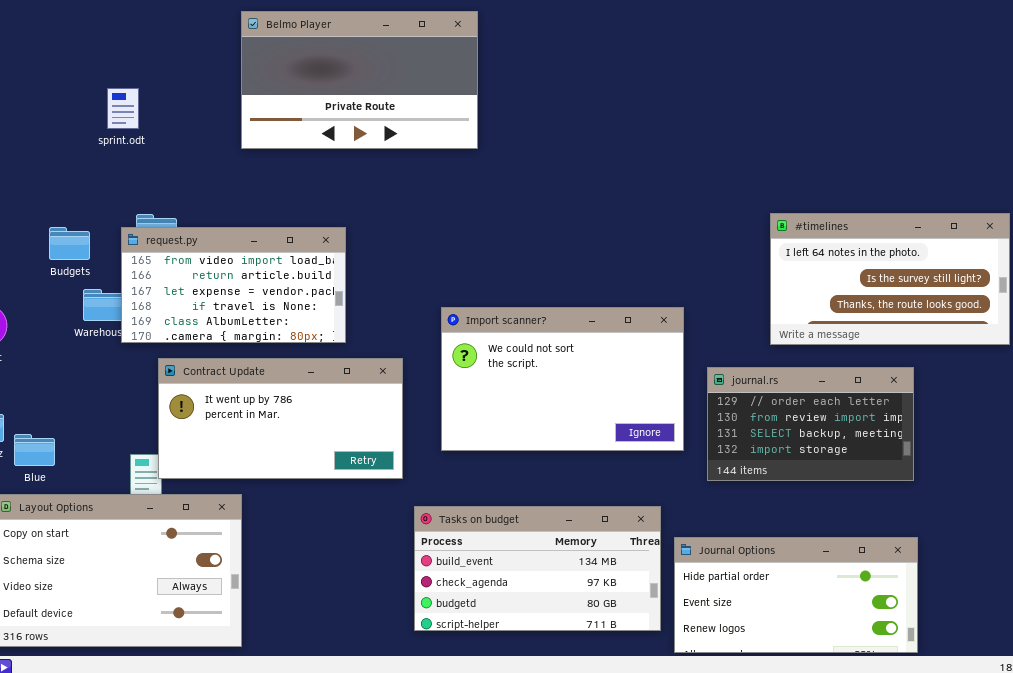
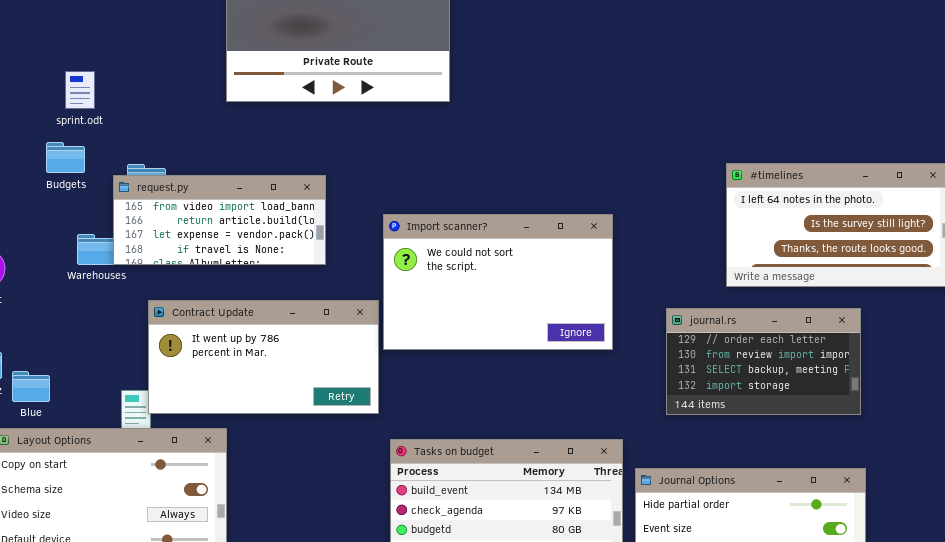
sprint.odt: [107,88,139,129] -> [65,71,95,109], moved
request.py: [121,227,346,343] -> [113,175,326,265], resized
Budgets: [49,227,90,260] -> [46,142,85,173], moved
Import scanner?: [441,307,684,451] -> [383,214,613,350], moved

